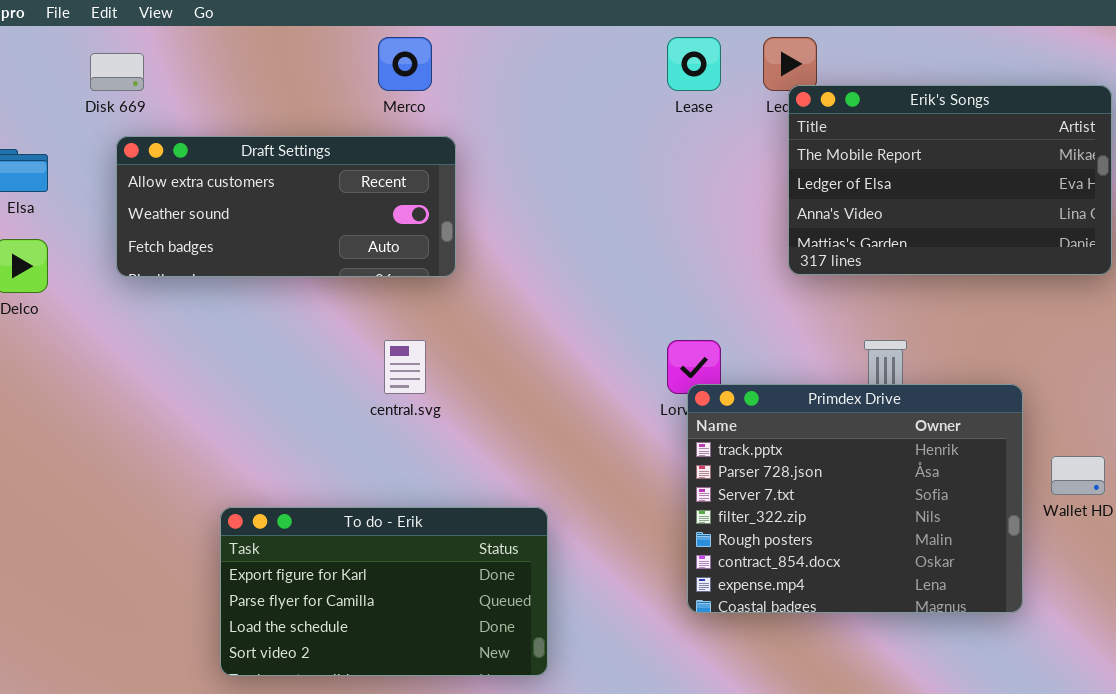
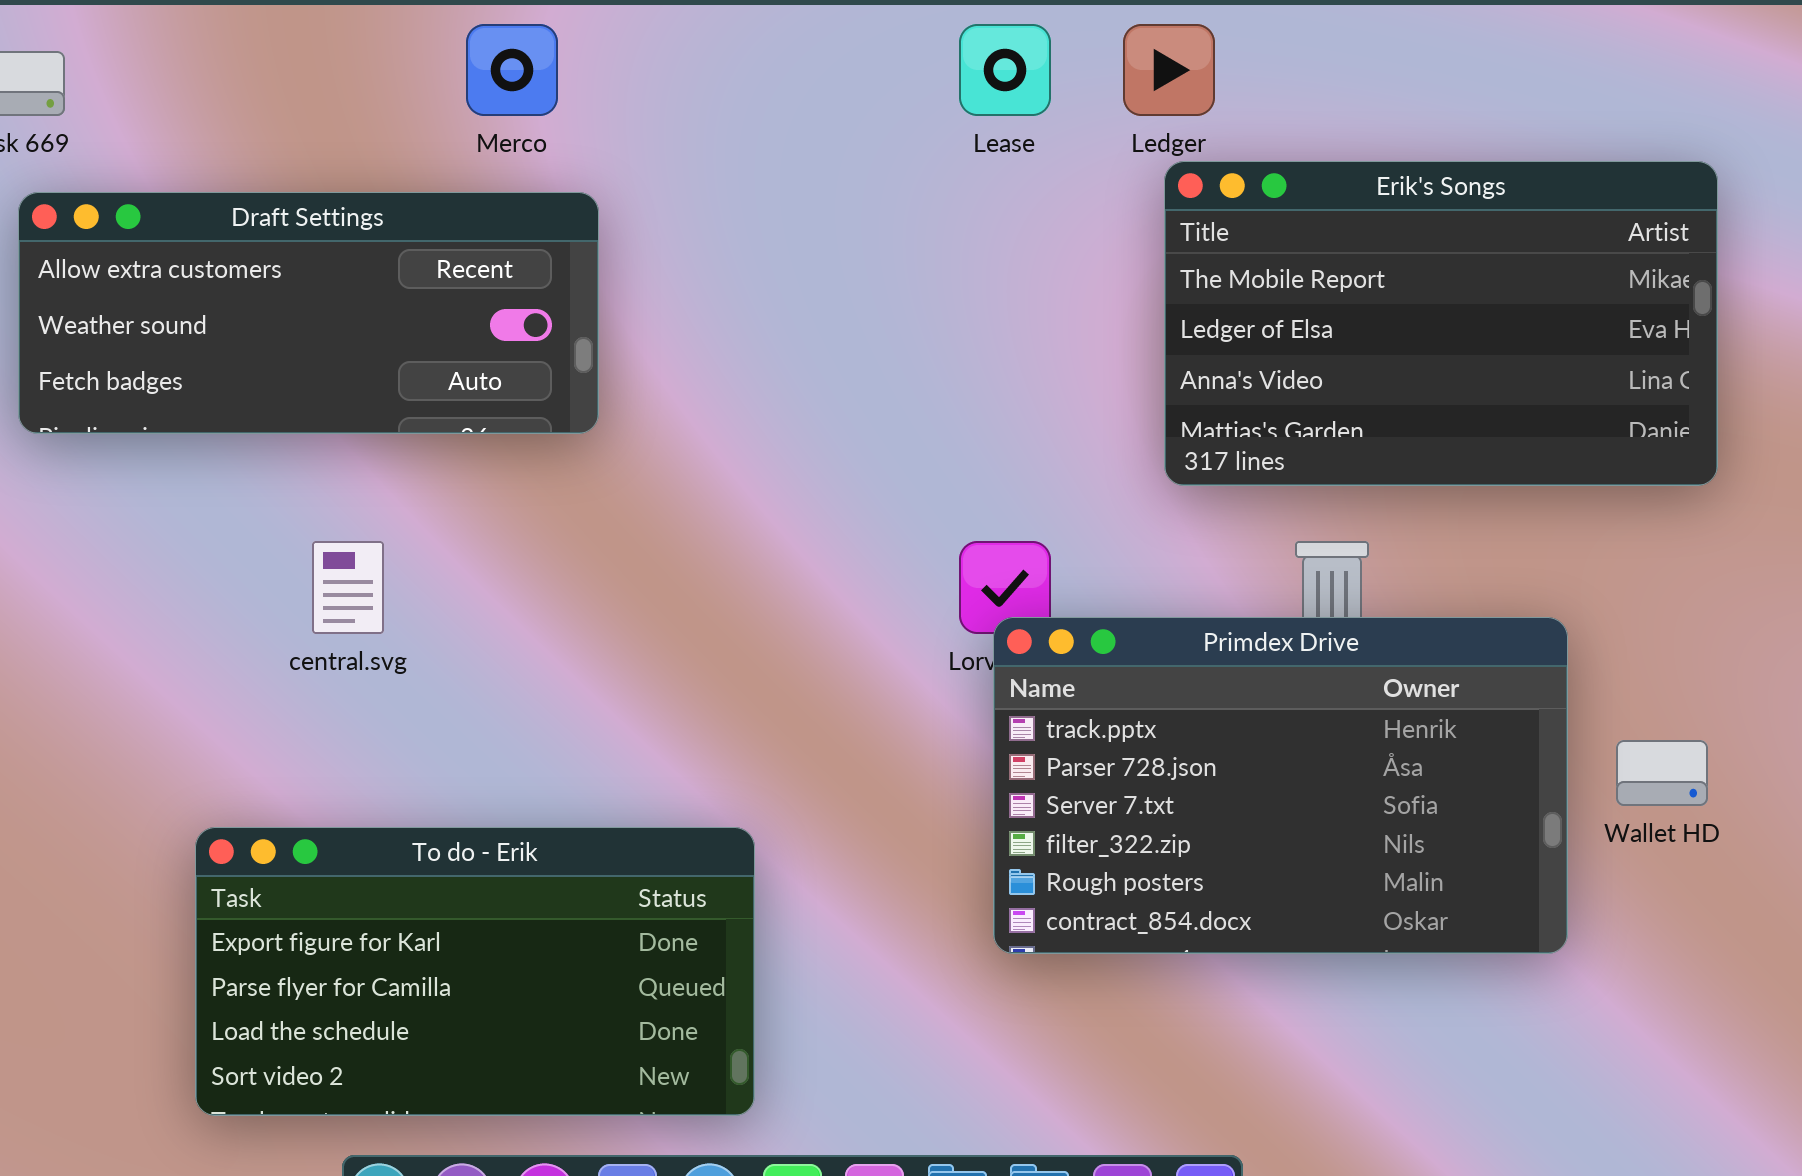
Erik's Songs: [788,85,1112,275] -> [1164,161,1718,486], moved
central.svg: [384,340,426,394] -> [312,541,384,634], moved
Primdex Drive: [687,384,1023,613] -> [993,617,1568,954], resized

